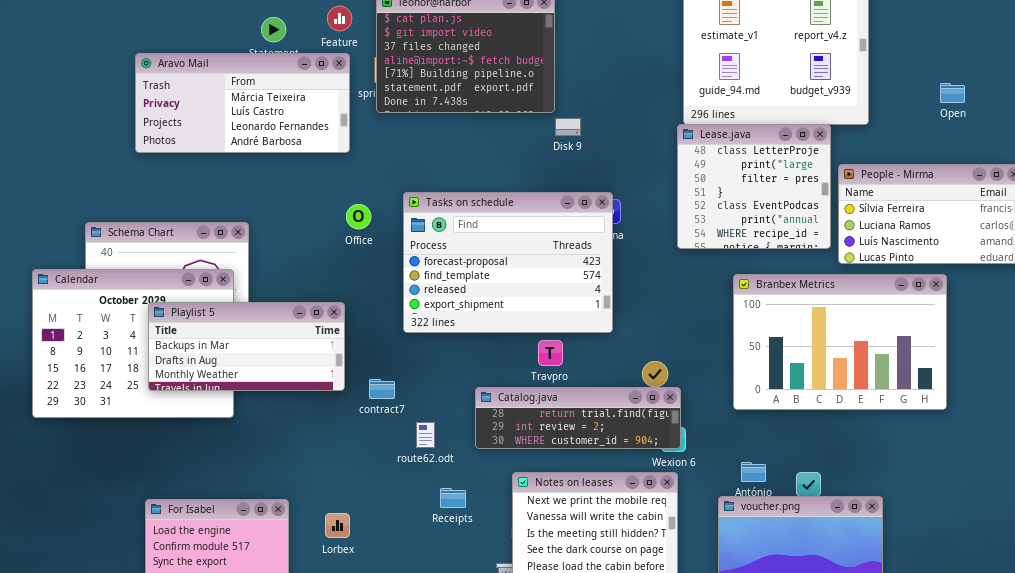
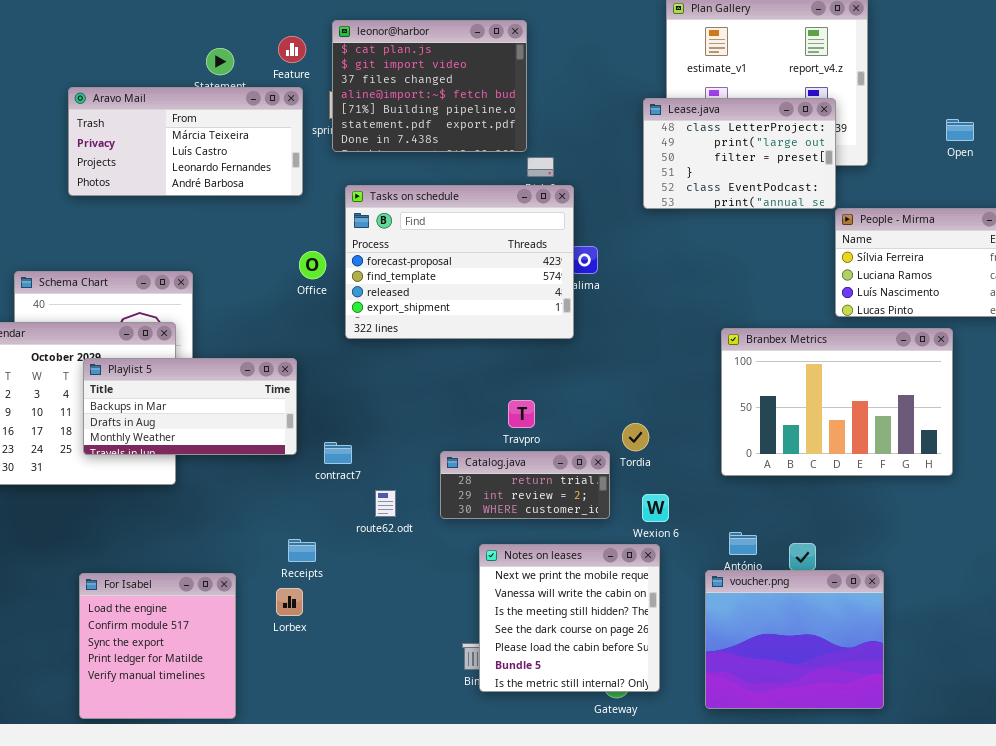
Lease.java: [677,124,831,249] -> [643,98,836,209], moved, resized
Tasks on schedule: [403,192,613,333] -> [345,185,574,339], moved
Catalog.java: [475,387,681,449] -> [440,451,610,519], resized
Receipts: [440,488,466,508] -> [288,539,316,562], moved

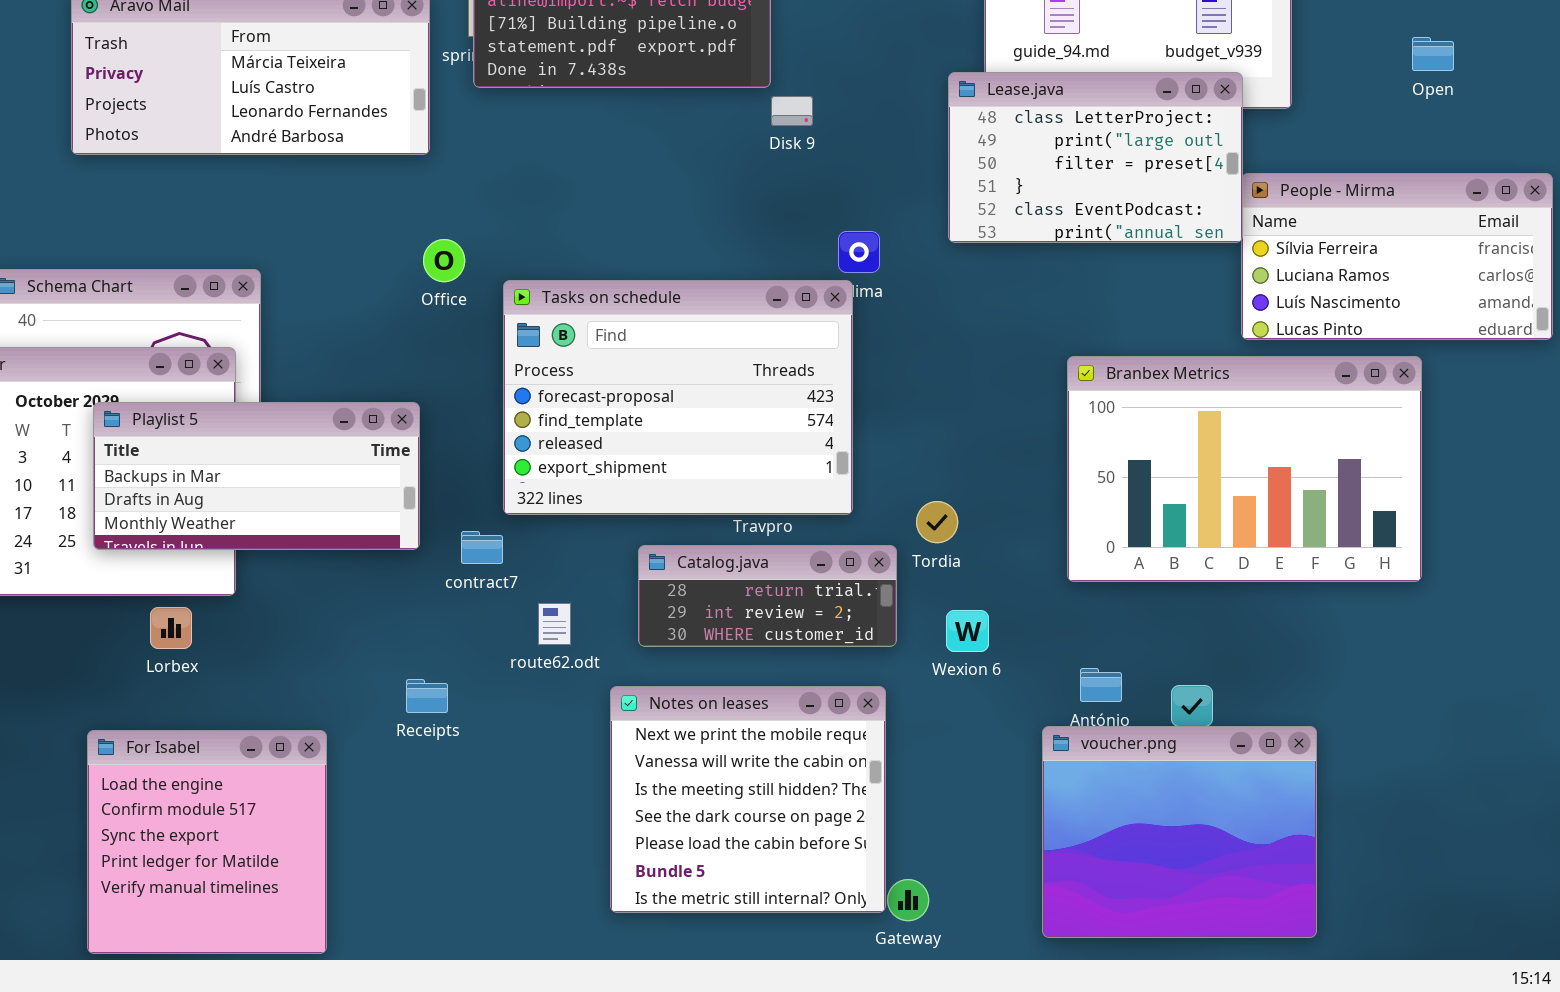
Lease.java: [643,98,836,209] -> [948,72,1243,243], moved
Tasks on schedule: [345,185,574,339] -> [503,280,853,515], moved
Notes on leases: [479,544,660,692] -> [610,686,886,913], moved
Lorbex: [276,588,303,616] -> [150,607,192,649], moved

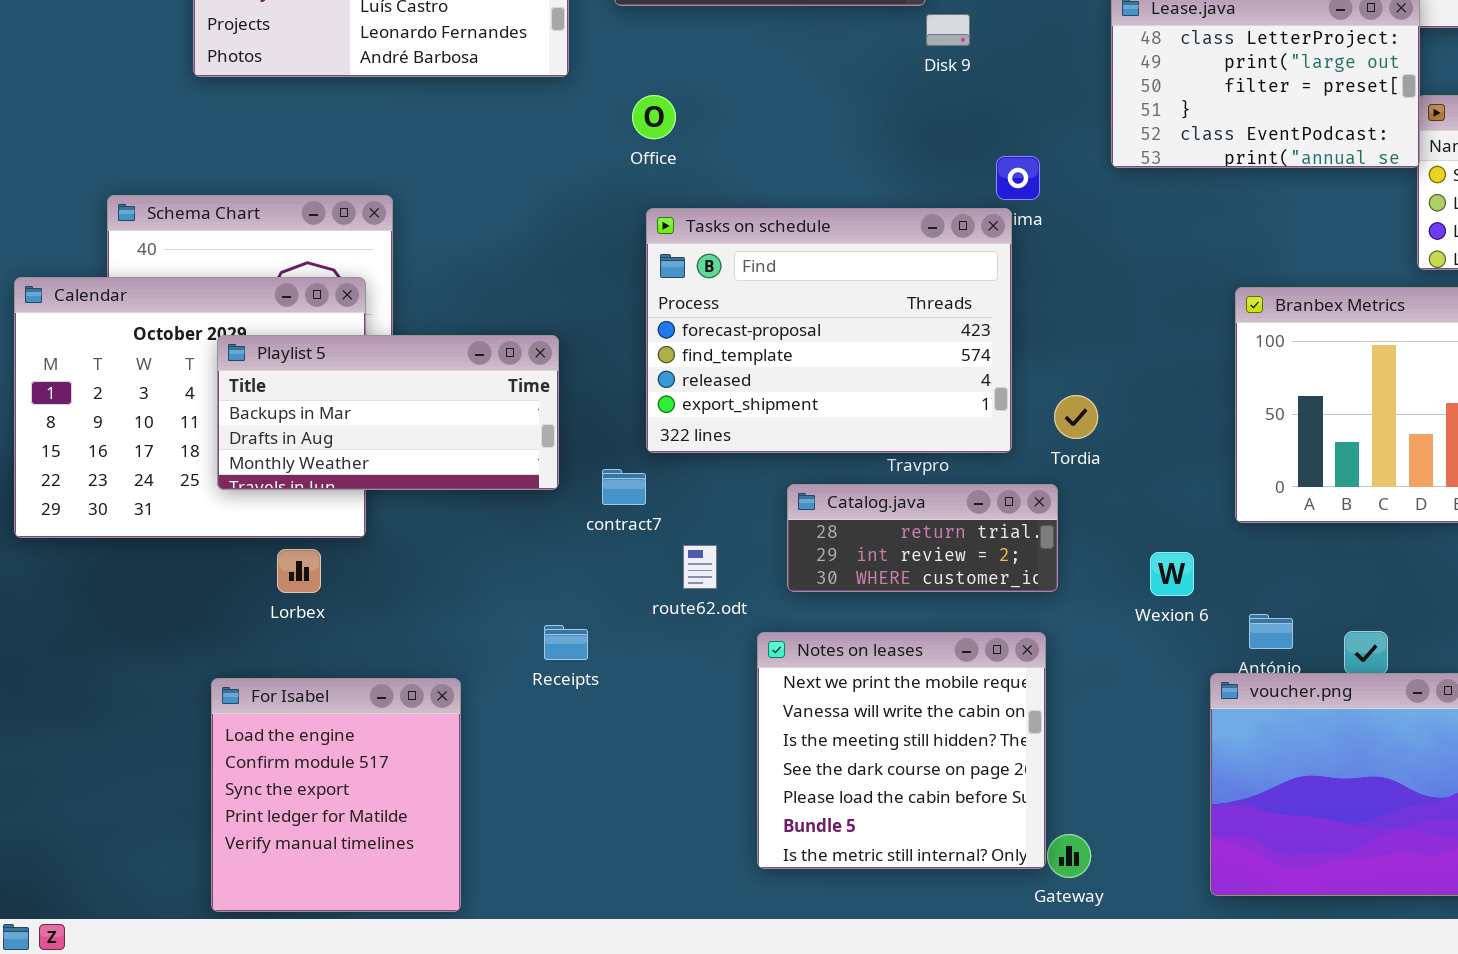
Office: [423,239,465,282] -> [632,95,676,139], moved
Tordia: [916,501,958,543] -> [1054,395,1098,439], moved
Wexion 6: [946,610,989,652] -> [1150,552,1194,596], moved

